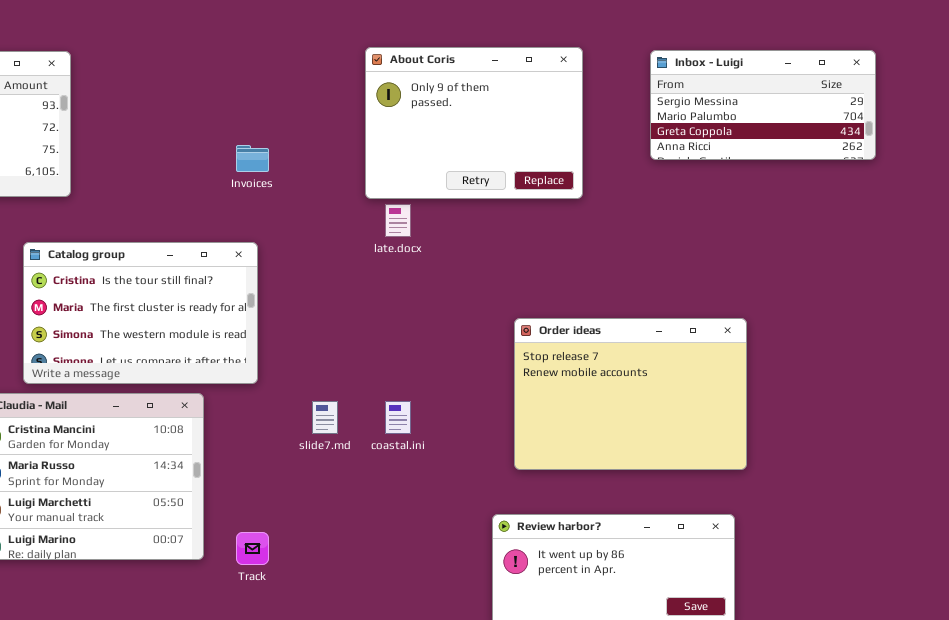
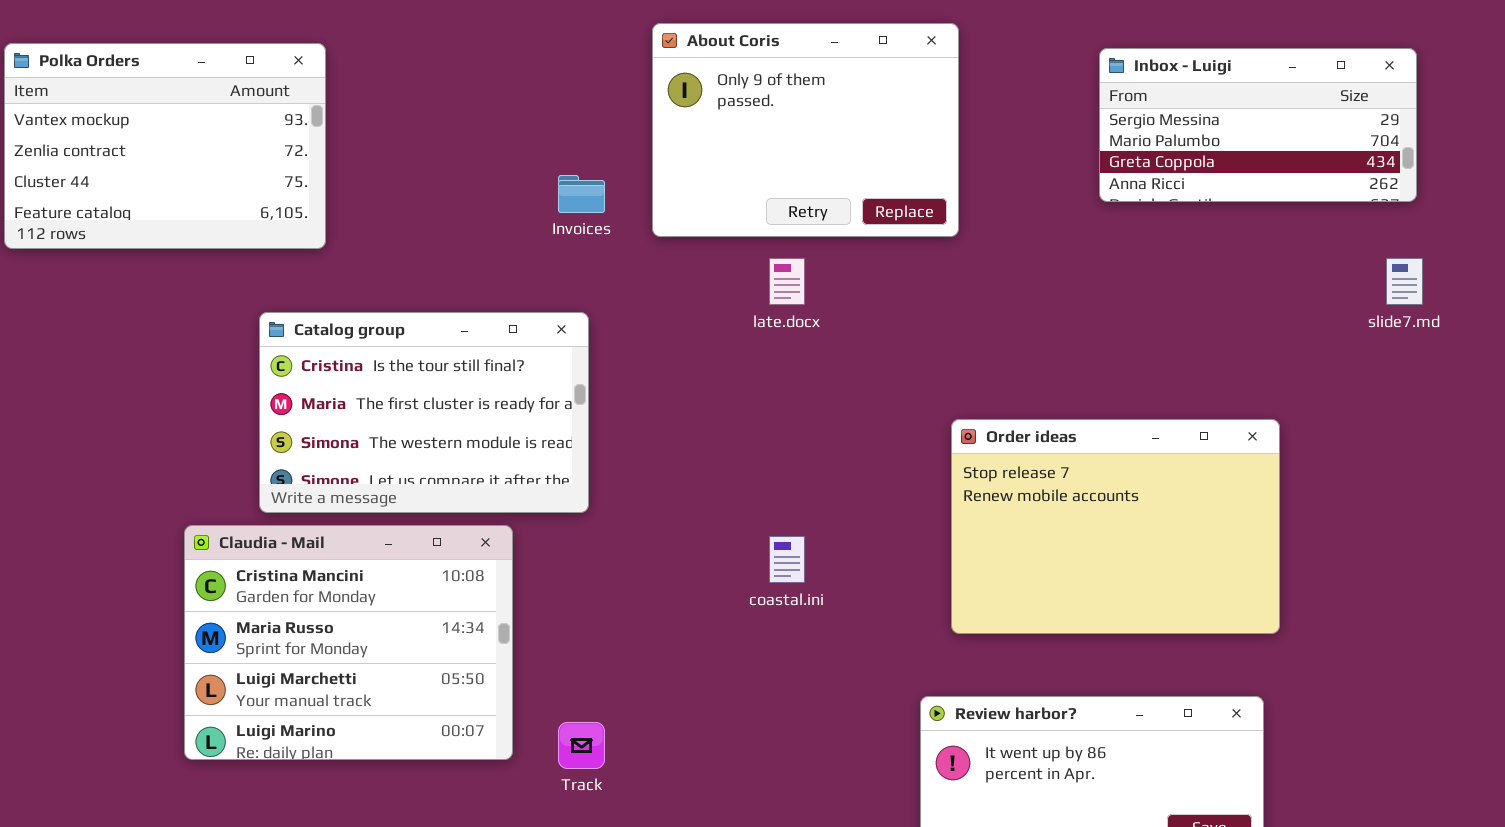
About Coris: [365,47,583,199] -> [652,23,959,237], moved
Inbox - Luigi: [650,50,876,160] -> [1099,48,1417,202], moved
slide7.md: [312,401,338,434] -> [1386,258,1423,305], moved

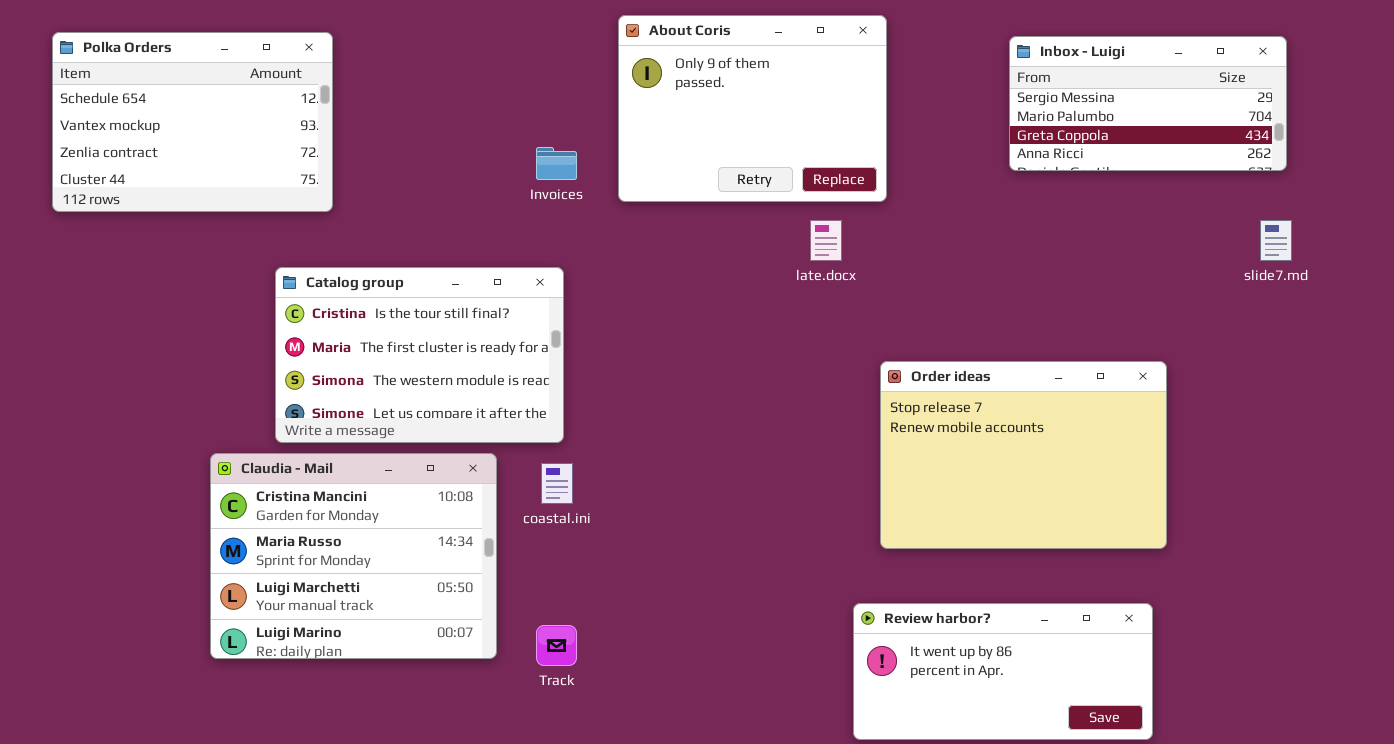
Polka Orders: [4,43,326,249] -> [52,32,333,212], scrolled up 1 row
late.docx: [769,258,805,305] -> [810,220,842,261], moved
coastal.ini: [769,536,805,583] -> [541,463,573,504], moved

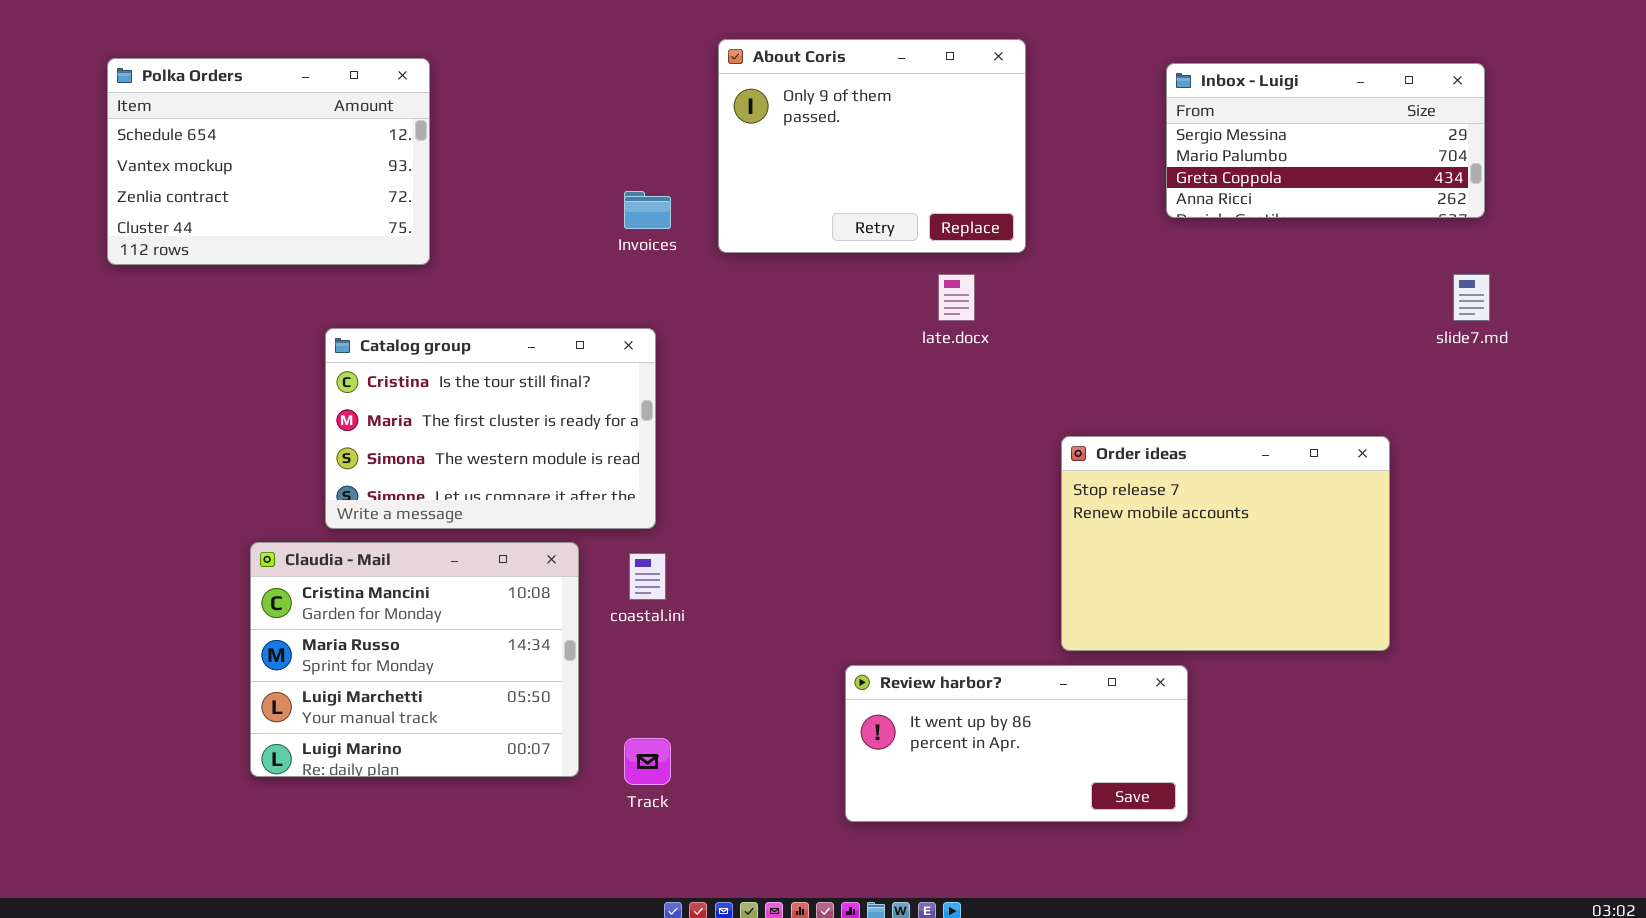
Polka Orders: [52,32,333,212] -> [107,58,430,265], moved
Order ideas: [880,361,1167,549] -> [1061,436,1390,651], moved
Review harbor?: [853,603,1153,740] -> [845,665,1188,822], moved

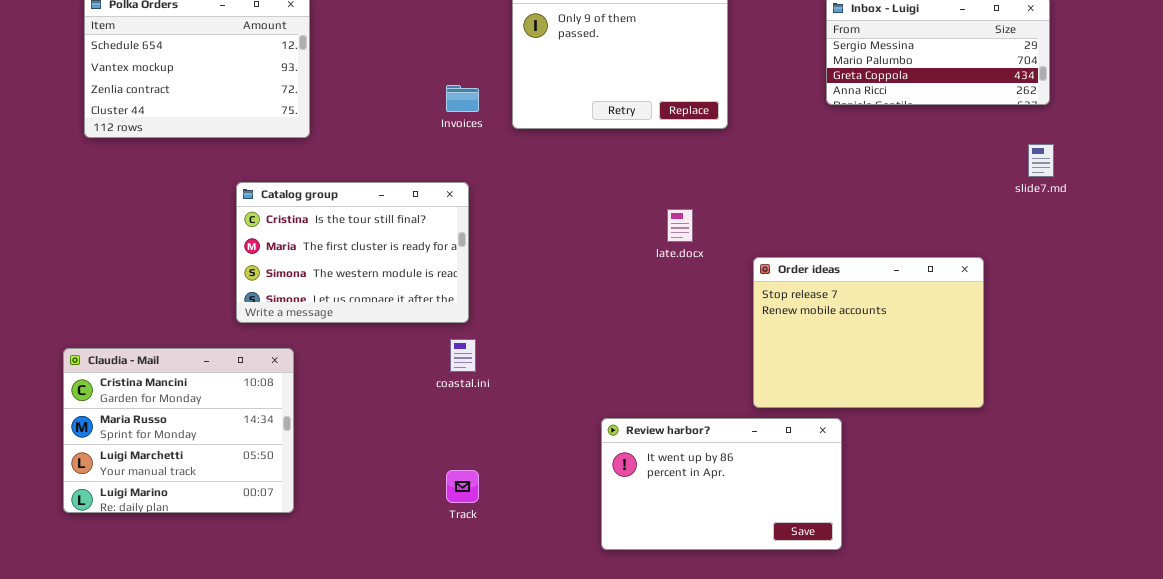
late.docx: [938,274,975,321] -> [667,209,693,242], moved
Claudia - Mail: [250,542,579,777] -> [63,348,294,513], moved
Review harbor?: [845,665,1188,822] -> [601,418,842,550], resized

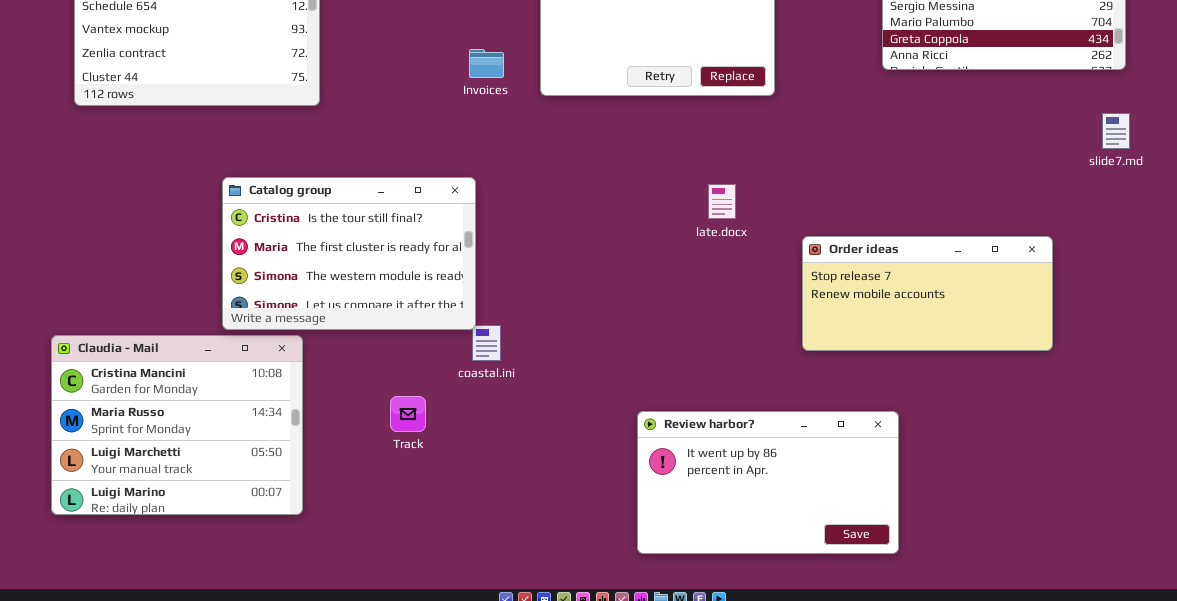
Catalog group: [236,182,469,323] -> [222,177,476,330], moved
Order ideas: [753,257,984,408] -> [802,236,1053,351], resized
Track: [446,470,479,503] -> [390,396,426,432], moved

